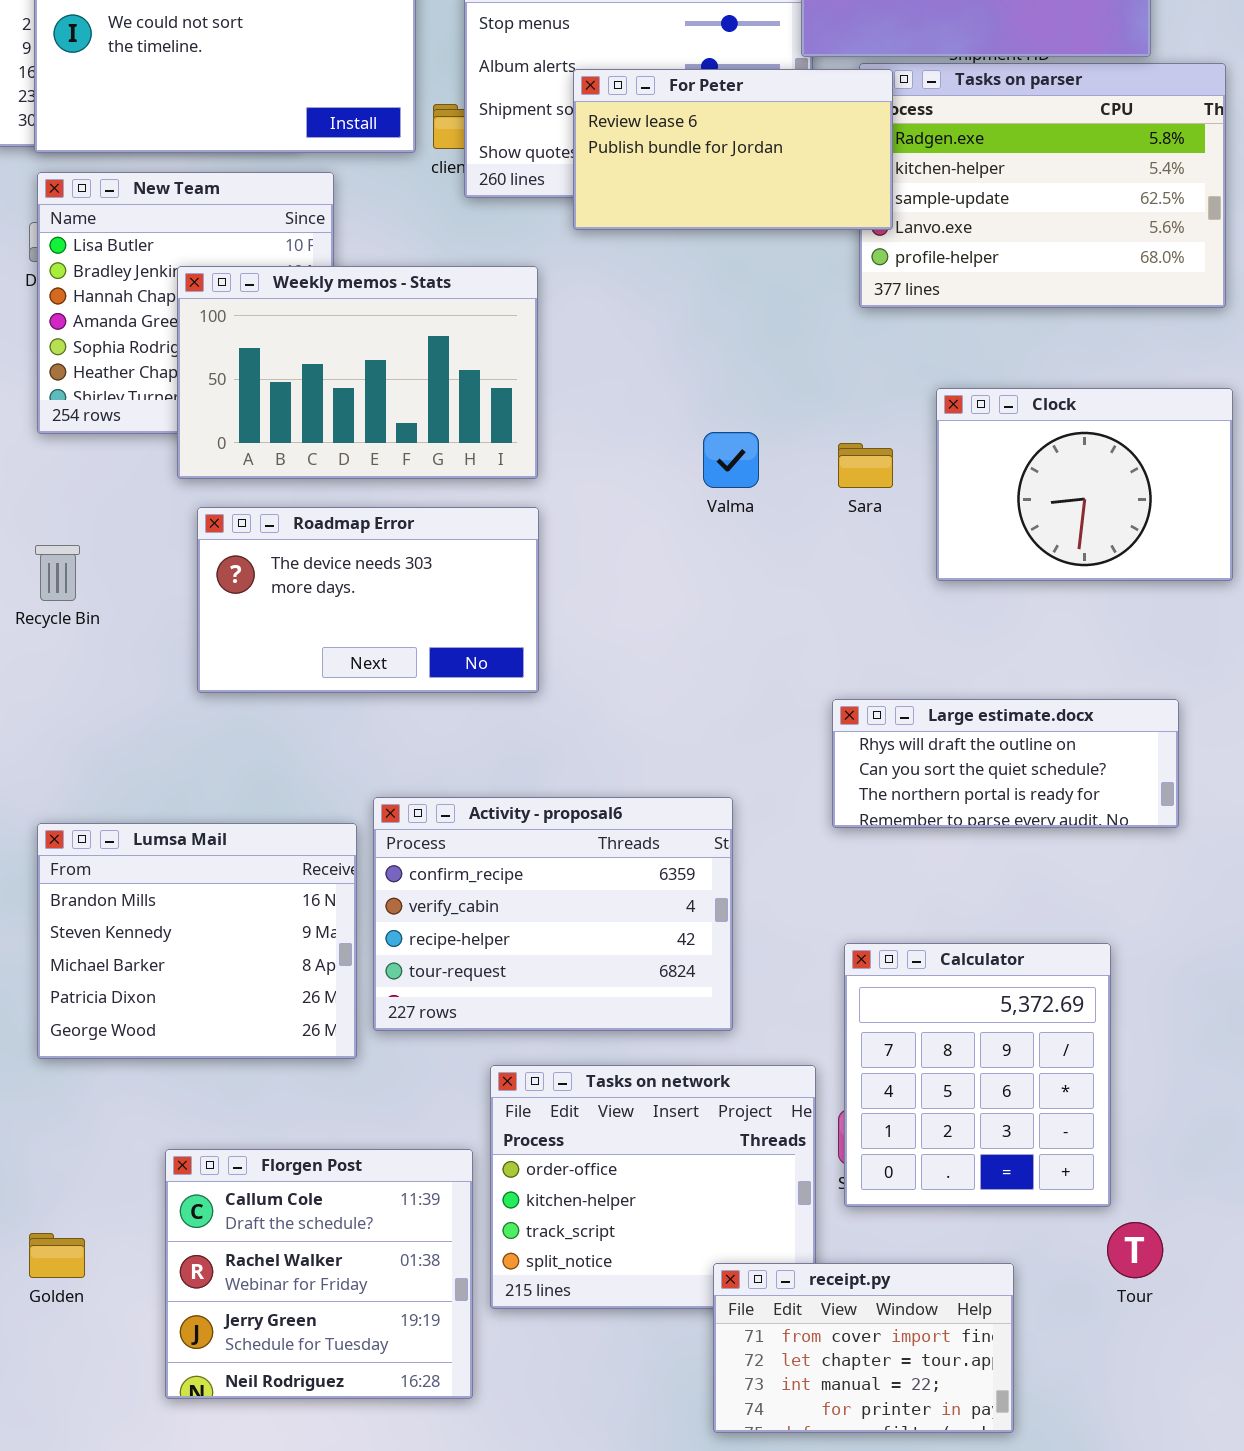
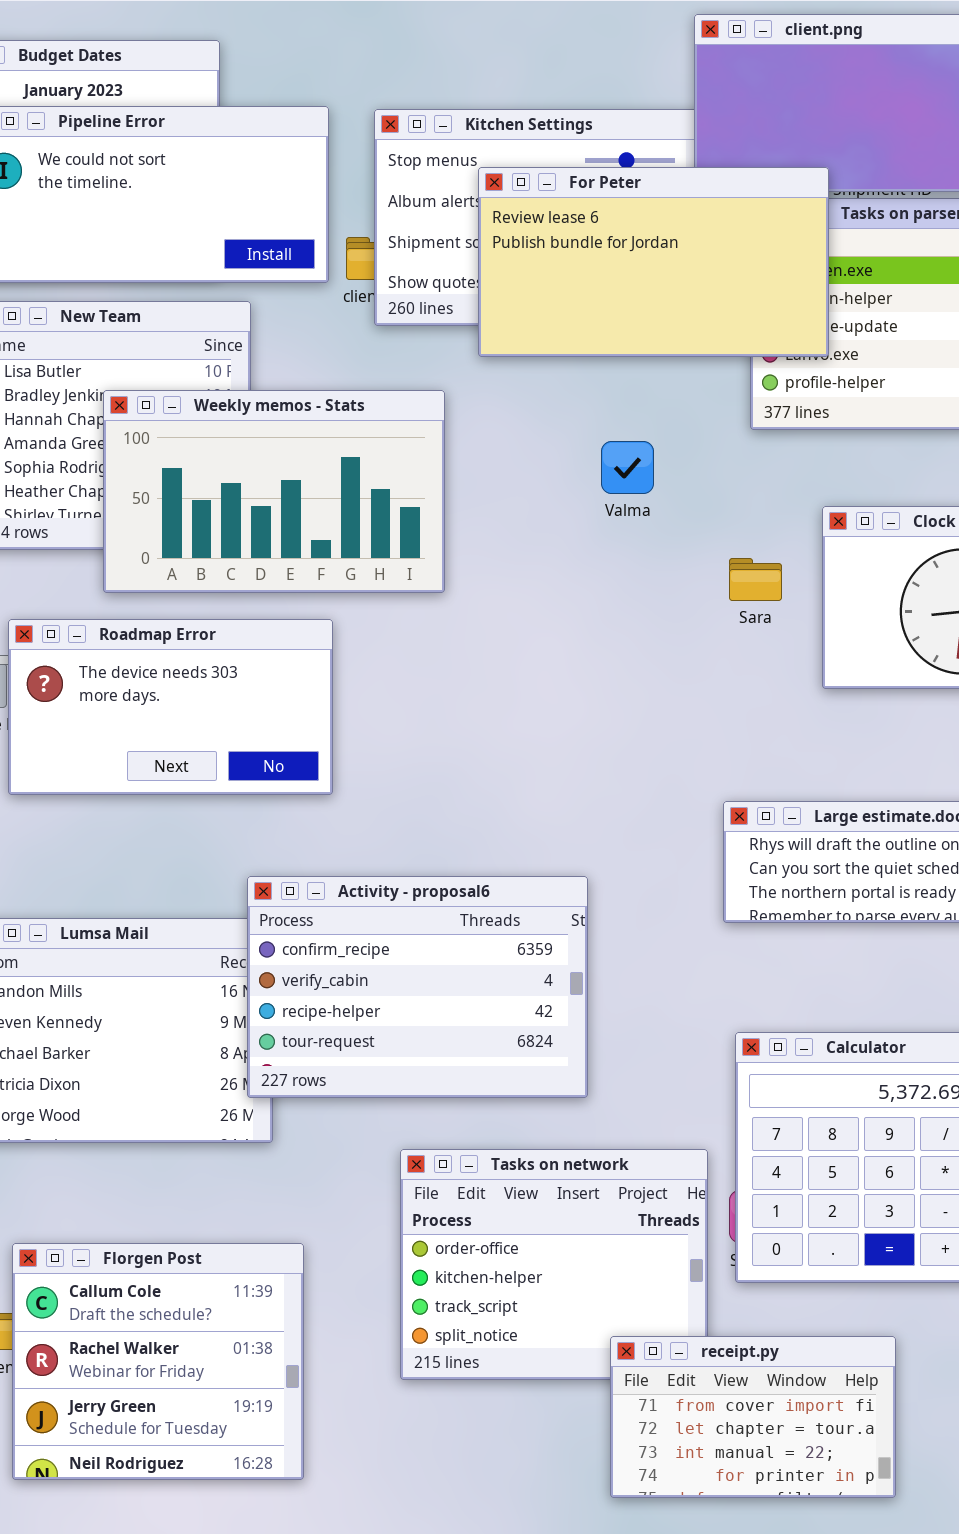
For Peter: [573,69,893,230] -> [478,167,829,357], resized
Valma: [703,432,759,488] -> [601,441,654,494], moved
Roadmap Error: [197,507,539,693] -> [8,619,333,795], moved
Activity - proposal6: [373,797,733,1031] -> [247,876,588,1098], moved
Florgen Post: [165,1149,473,1399] -> [12,1243,304,1480], moved

